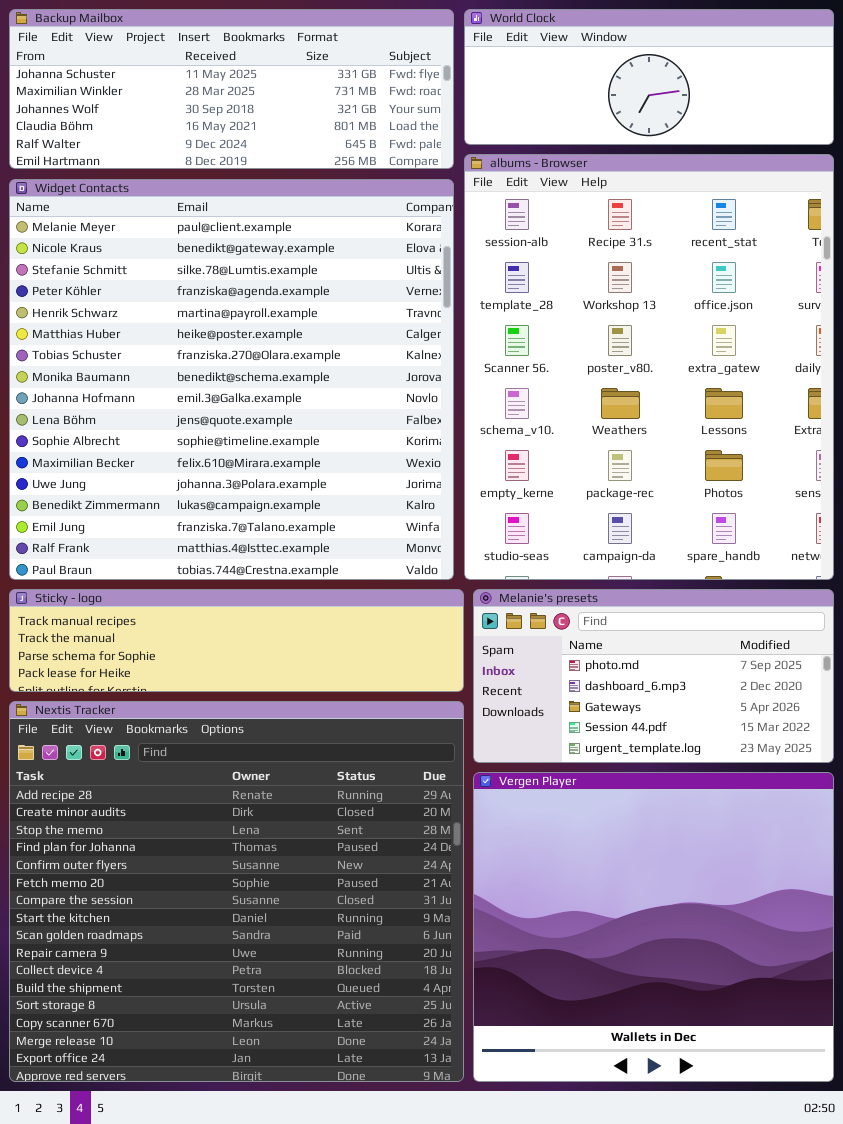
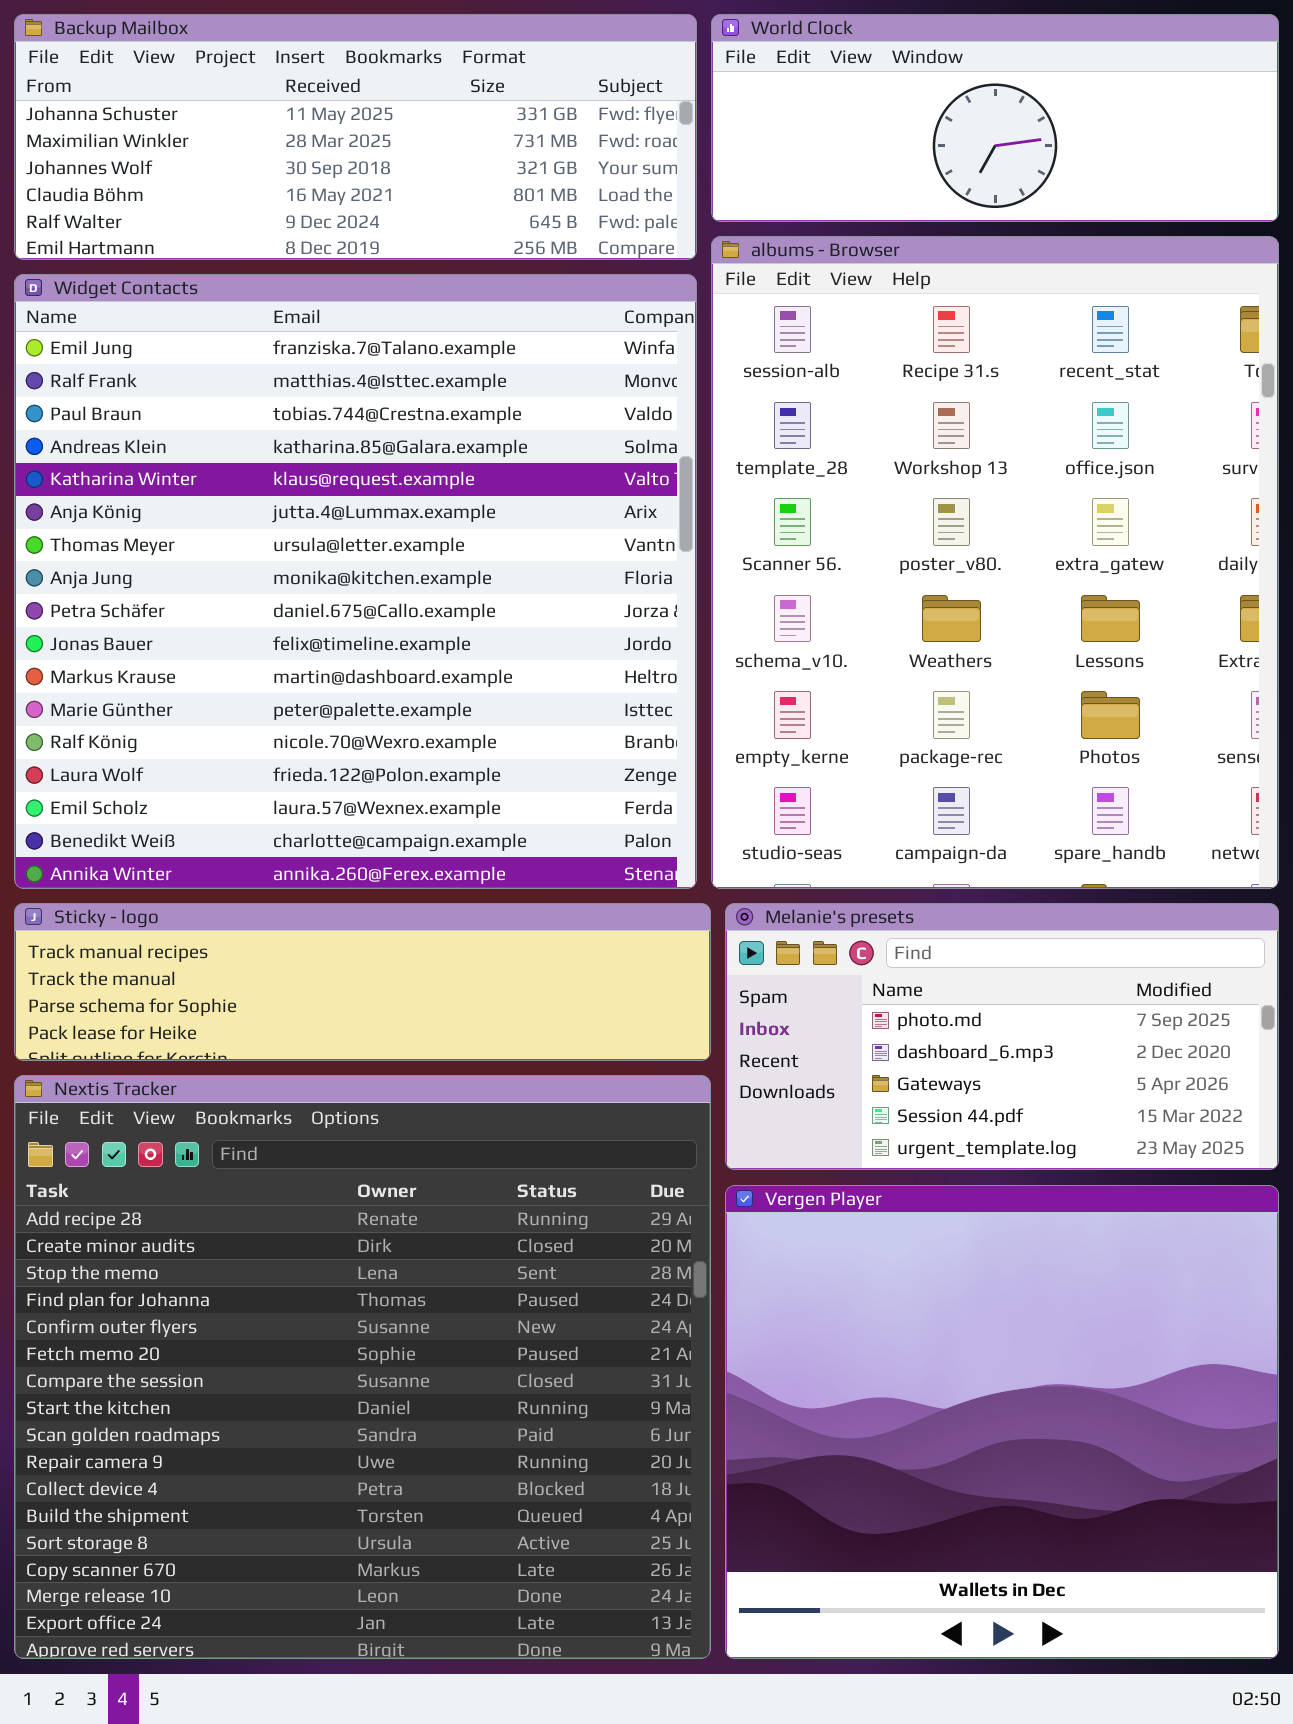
Widget Contacts: [9,179,454,580] -> [14,274,697,889], scrolled down 14 rows

